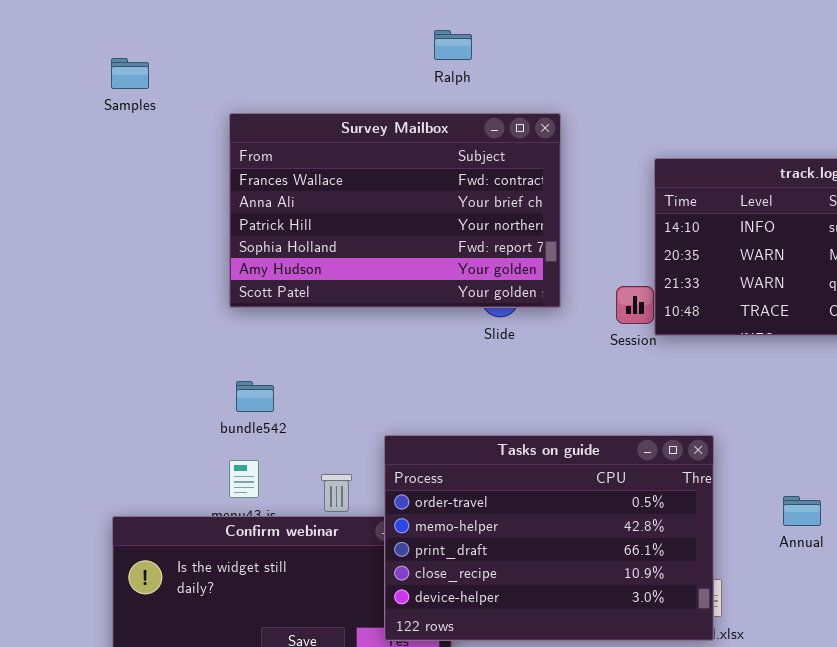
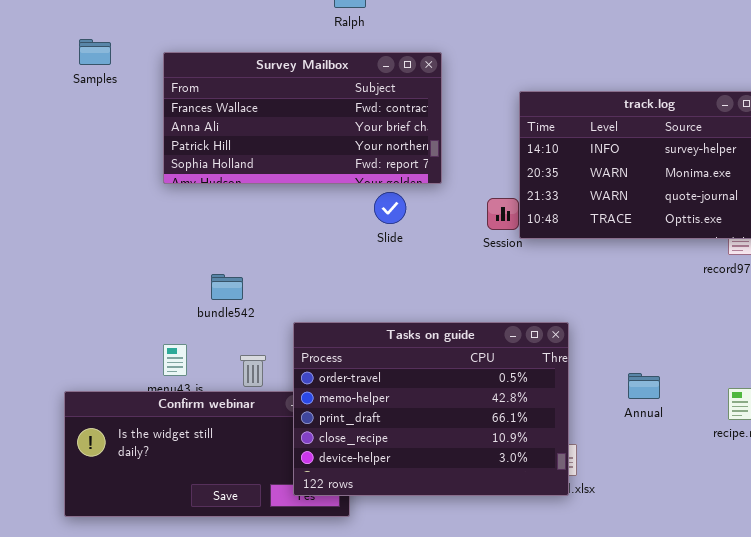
Samples: [111,58,149,89] -> [79,39,111,65], moved
Survey Mailbox: [229,113,561,308] -> [163,52,442,184], resized
bundle542: [236,381,274,412] -> [211,274,243,300], moved

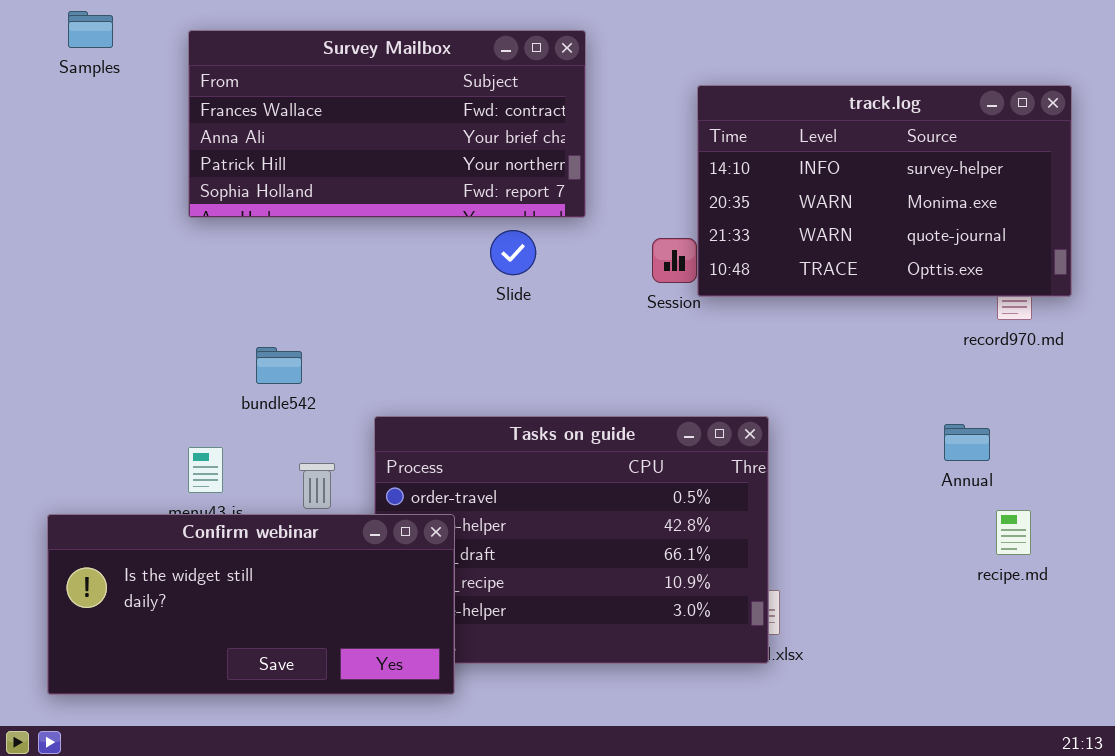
Annual: [628,373,660,399] -> [944,424,990,461], moved
Confirm webinar: [64,391,350,517] -> [47,514,455,695], raised

